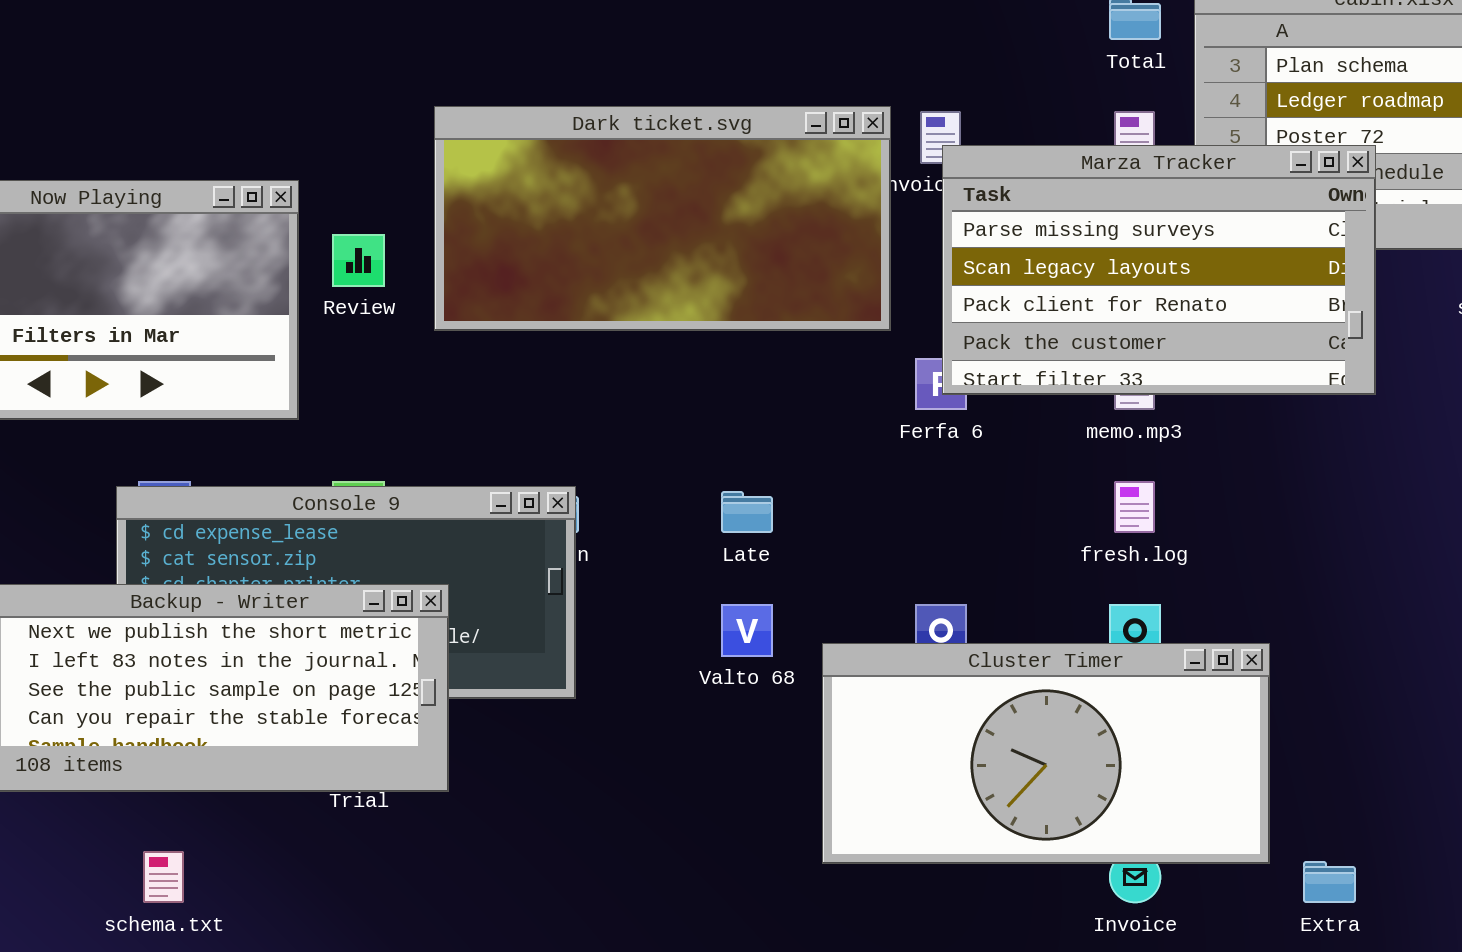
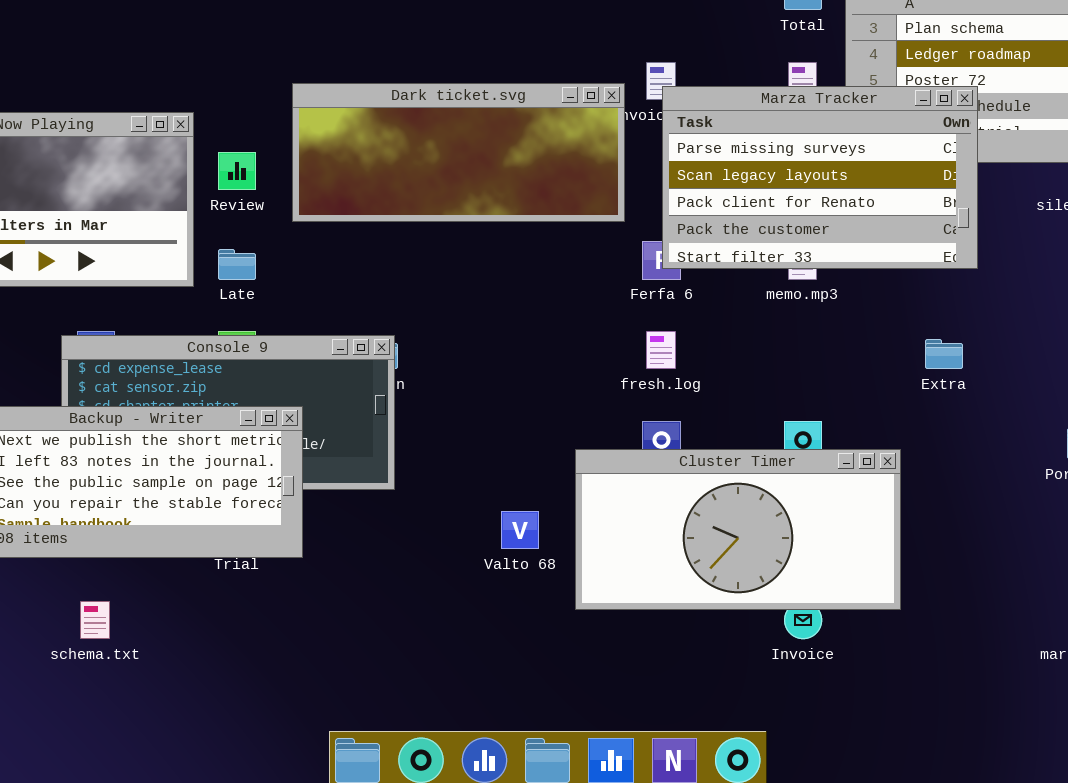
Dark ticket.svg: [434,106,891,331] -> [292,83,625,222], resized
fresh.log: [1114,481,1155,533] -> [646,331,676,369], moved
Late: [721,491,773,533] -> [218,249,256,280], moved
Valto 68: [721,604,773,657] -> [501,511,539,549], moved
Extra: [1303,861,1356,903] -> [925,339,963,369], moved

